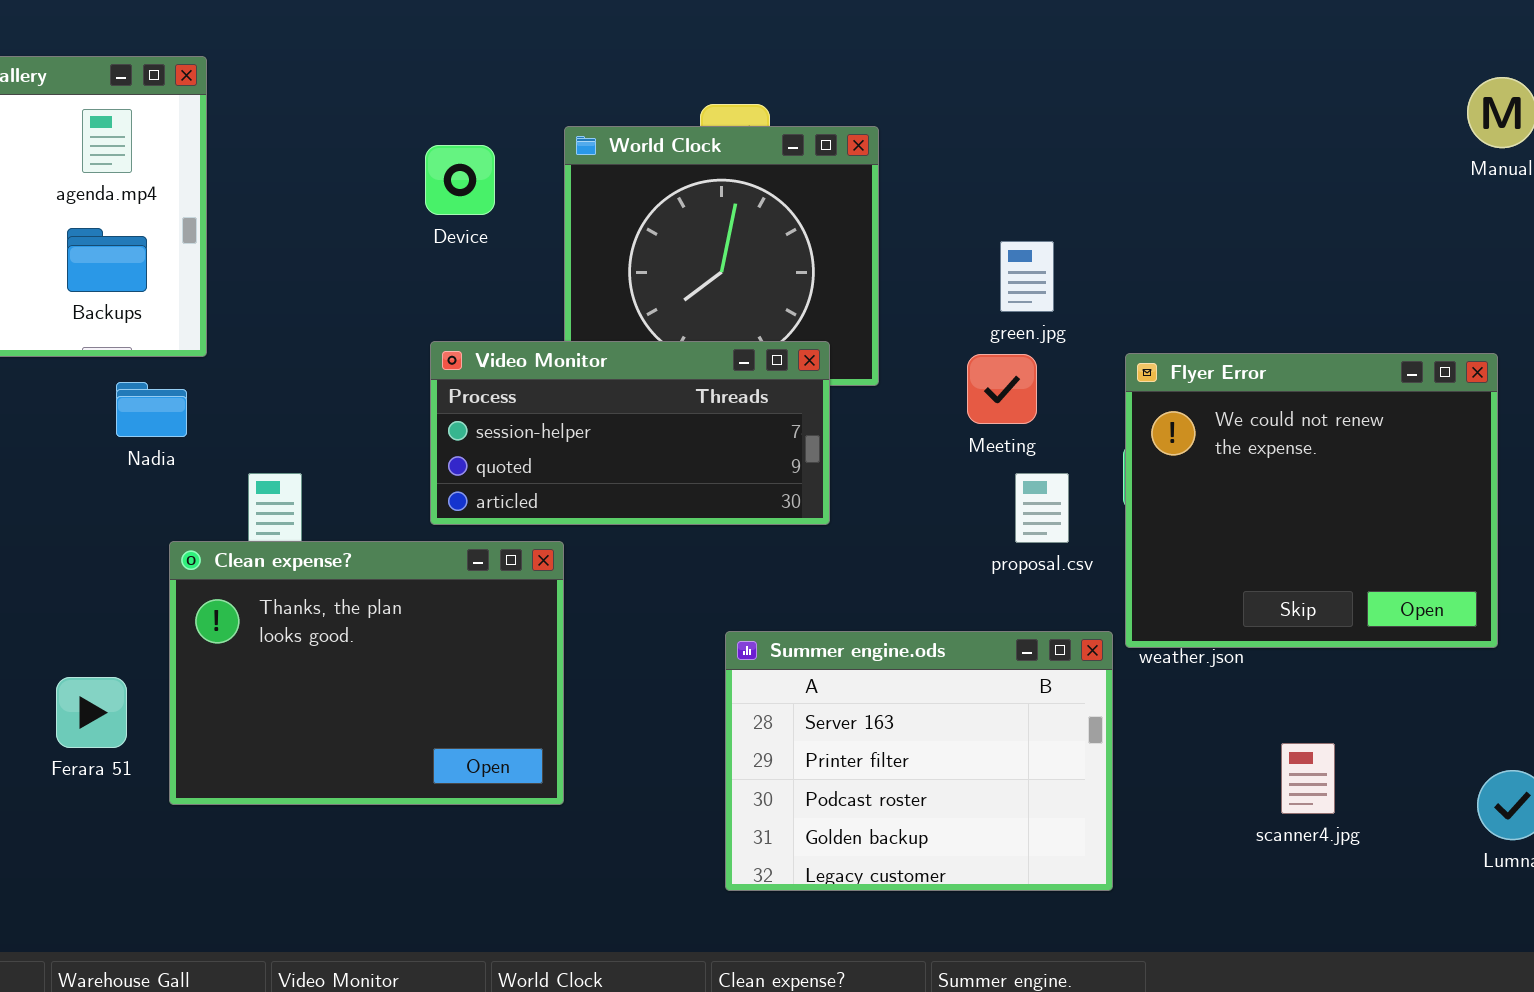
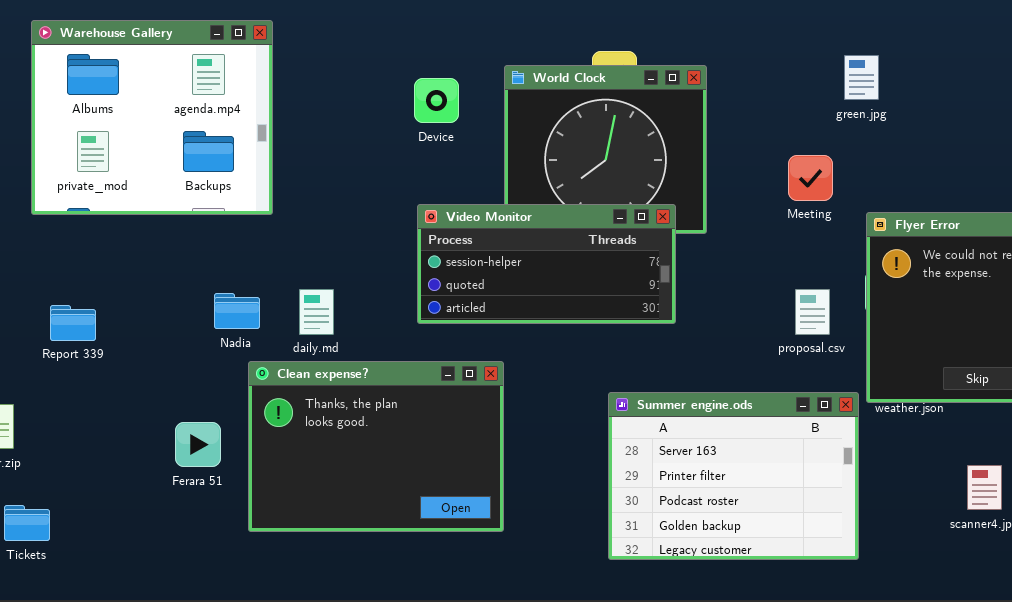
green.jpg: [1000,241,1054,312] -> [844,55,879,100], moved
Meeting: [967,354,1037,424] -> [788,155,833,201], moved
Nadia: [116,382,187,437] -> [214,293,260,329], moved
Clean expense?: [169,541,564,805] -> [248,361,504,532], moved

